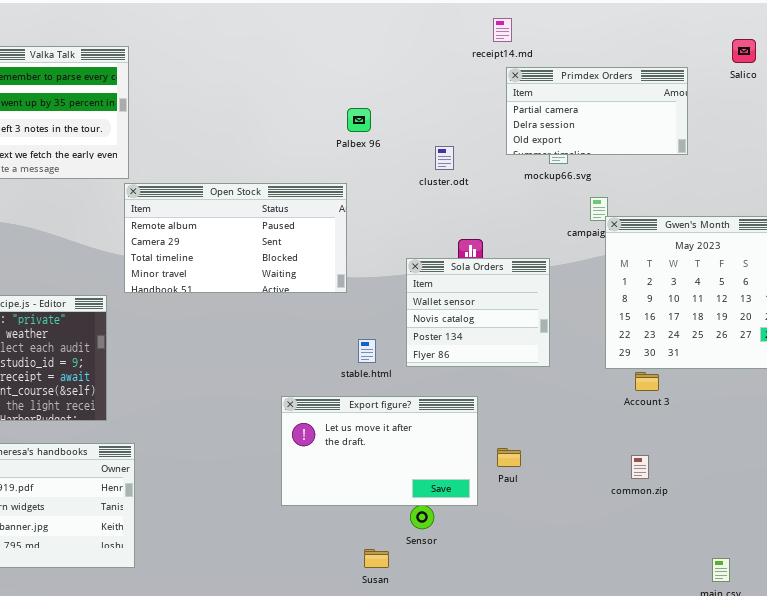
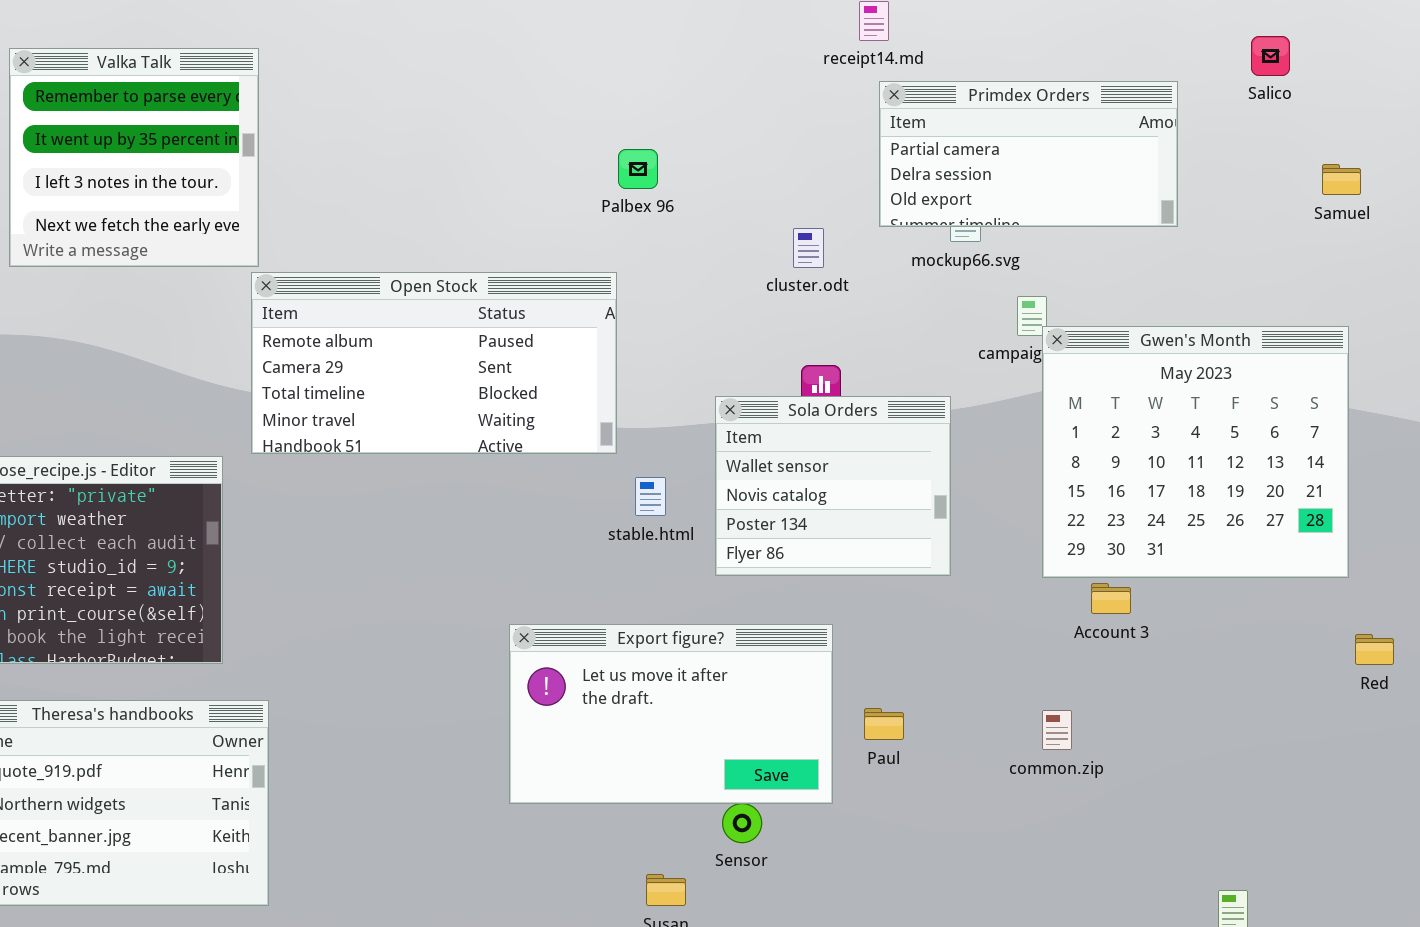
cluster.odt: [435,146,454,170] -> [793,228,824,268], moved
stable.html: [358,339,376,363] -> [635,477,666,516], moved
common.zip: [631,455,649,479] -> [1042,710,1072,750], moved

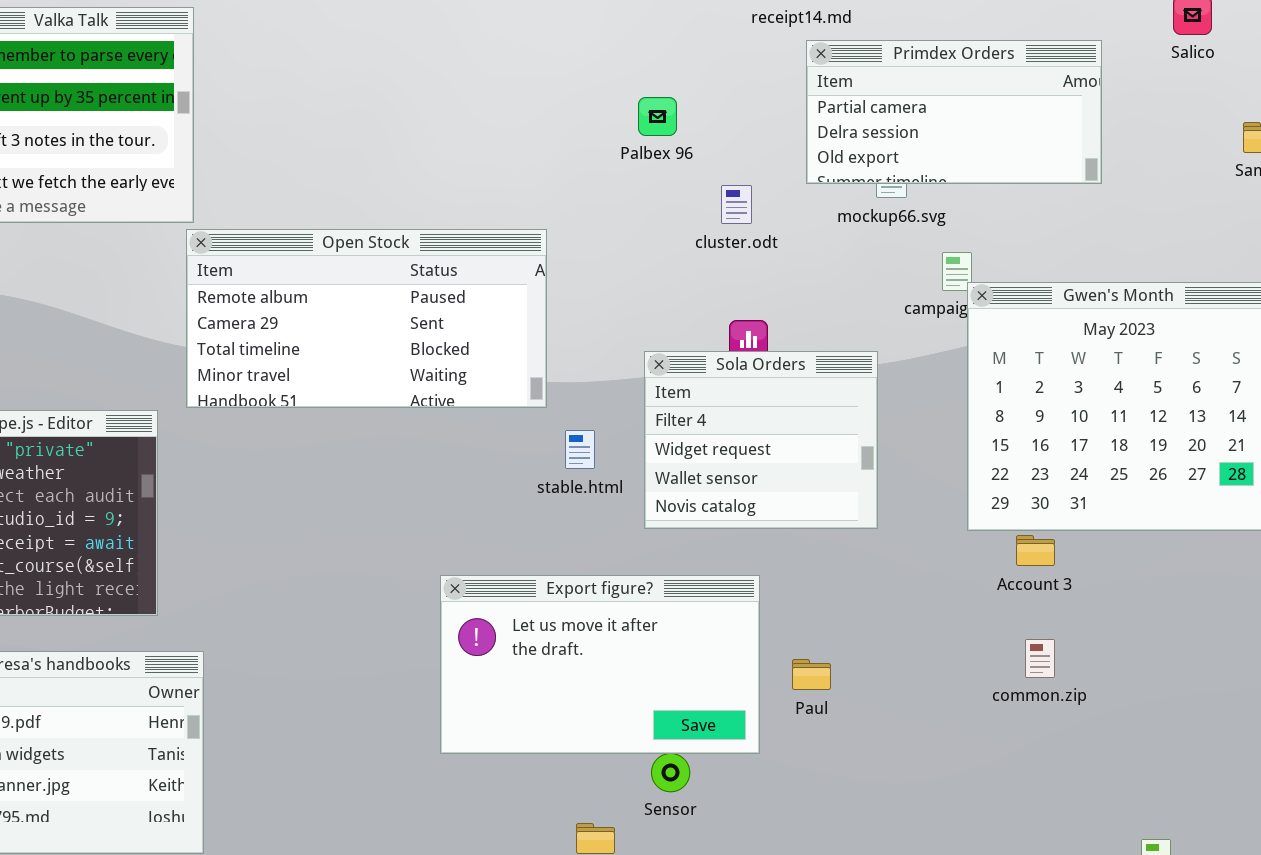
Palbex 96: [618,149,658,189] -> [638,97,677,136], moved
Sola Orders: [715,396,951,576] -> [644,351,878,529], scrolled up 2 rows
common.zip: [1042,710,1072,750] -> [1025,639,1055,678], moved

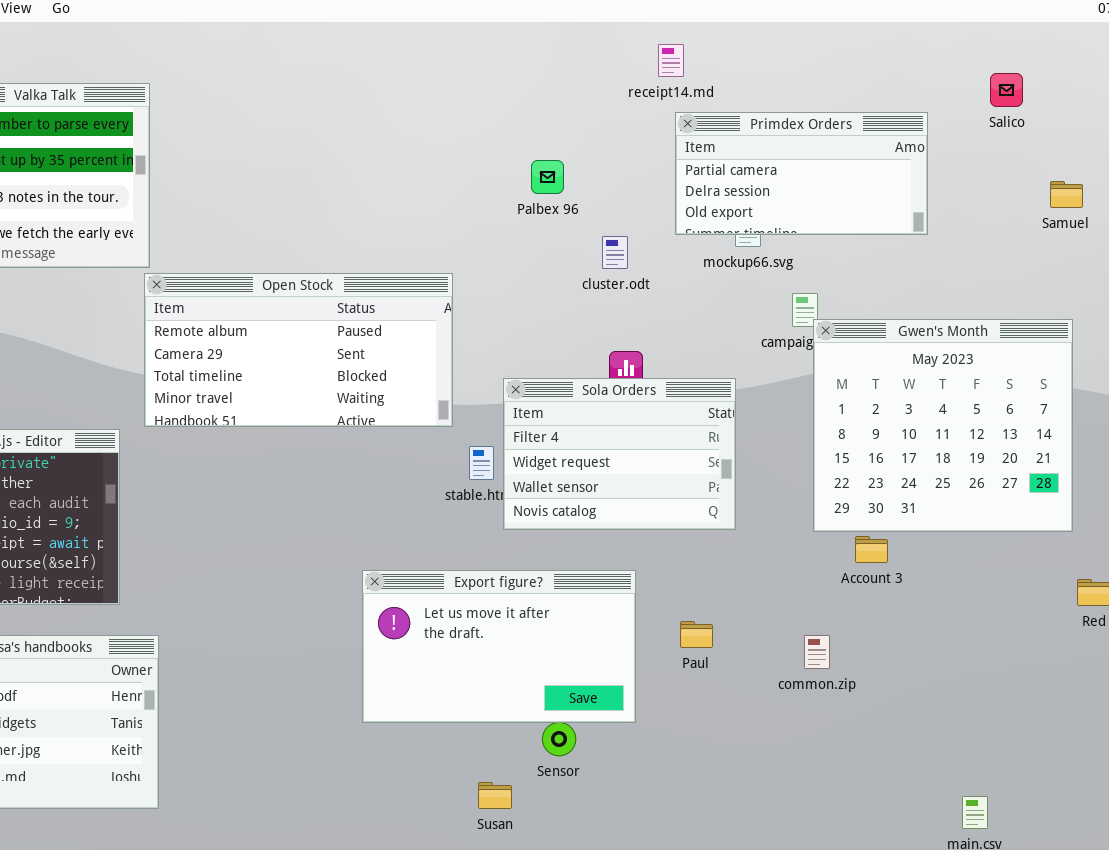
Sola Orders: [644,351,878,529] -> [503,378,736,530], resized
common.zip: [1025,639,1055,678] -> [804,635,830,669], moved
Paul: [792,659,831,690] -> [680,621,713,648], moved

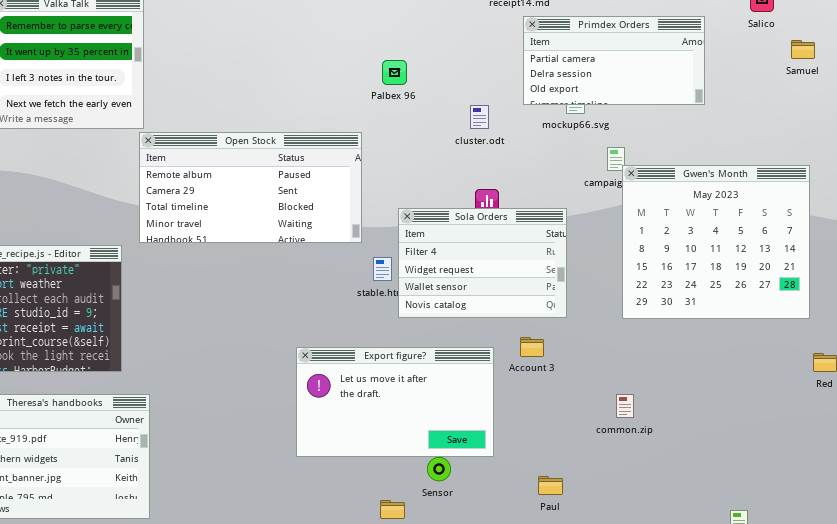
Palbex 96: [531,160,564,194] -> [382,60,407,85], moved
Samuel: [1050,181,1083,208] -> [791,40,815,59], moved
Account 3: [855,536,888,563] -> [520,337,544,357], moved
Paul: [680,621,713,648] -> [538,476,563,495], moved

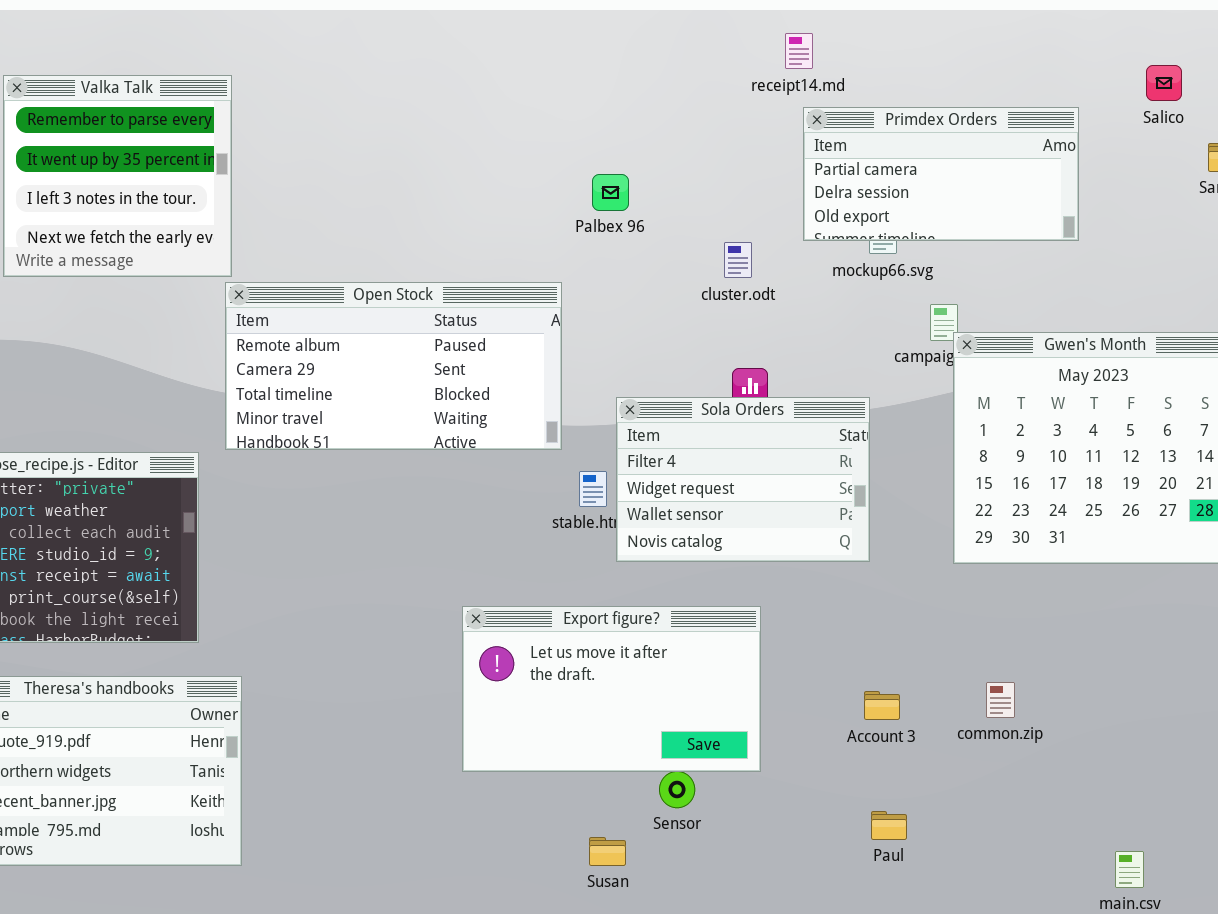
Account 3: [520,337,544,357] -> [864,691,900,720], moved
common.zip: [616,394,634,418] -> [986,682,1015,718], moved
Paul: [538,476,563,495] -> [871,811,907,840], moved

